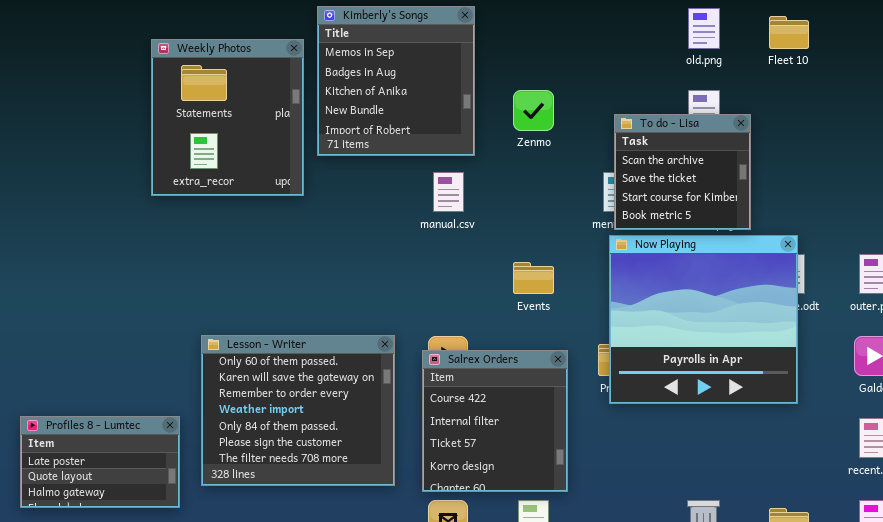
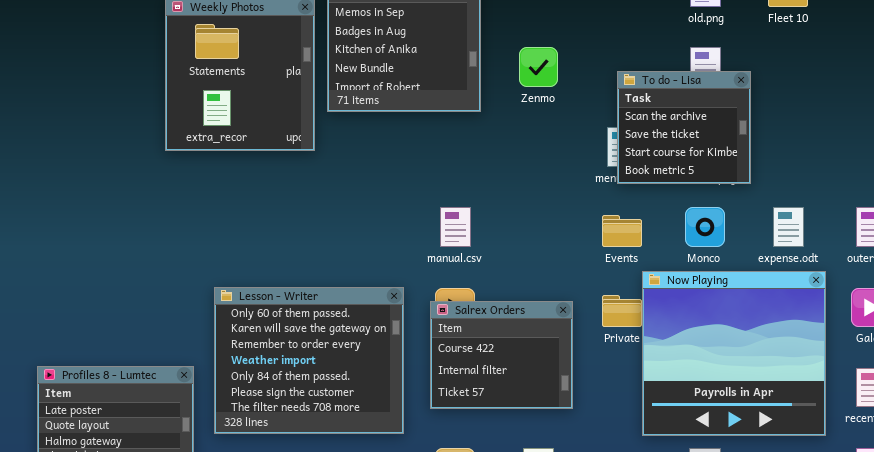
manual.csv: [433,172,464,212] -> [440,207,471,247], moved
Now Playing: [609,235,798,404] -> [642,271,826,436], moved
Events: [513,262,554,294] -> [602,215,642,247], moved
Salrex Orders: [422,350,568,492] -> [430,301,573,409], resized

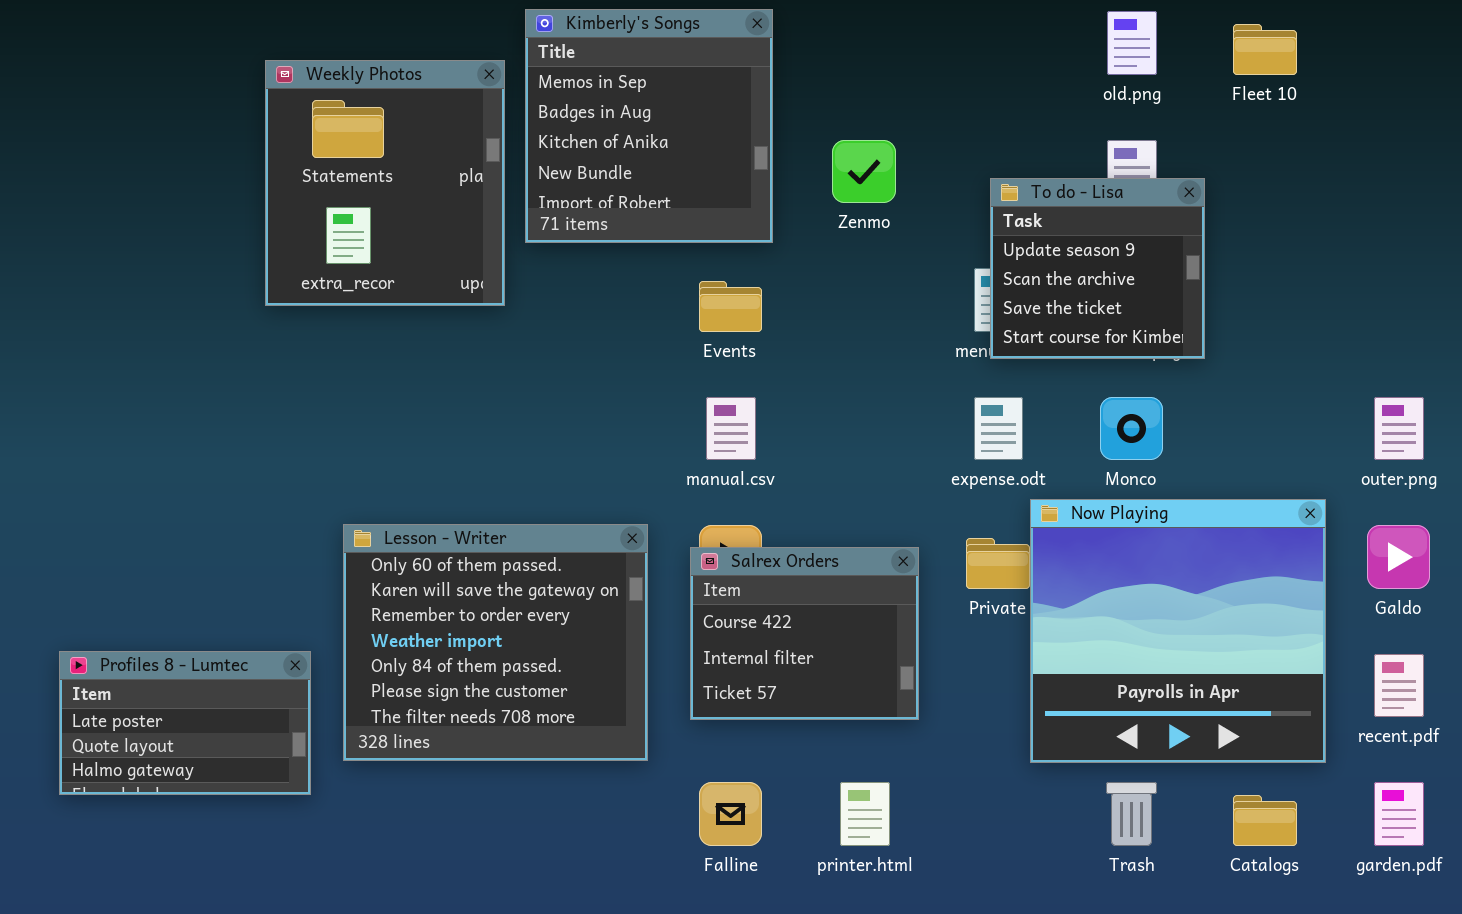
To do - Lisa: [617,71,751,184] -> [990,178,1205,359], scrolled up 1 row
expense.odt: [773,207,804,247] -> [974,397,1023,460], moved
Events: [602,215,642,247] -> [699,281,762,332], moved

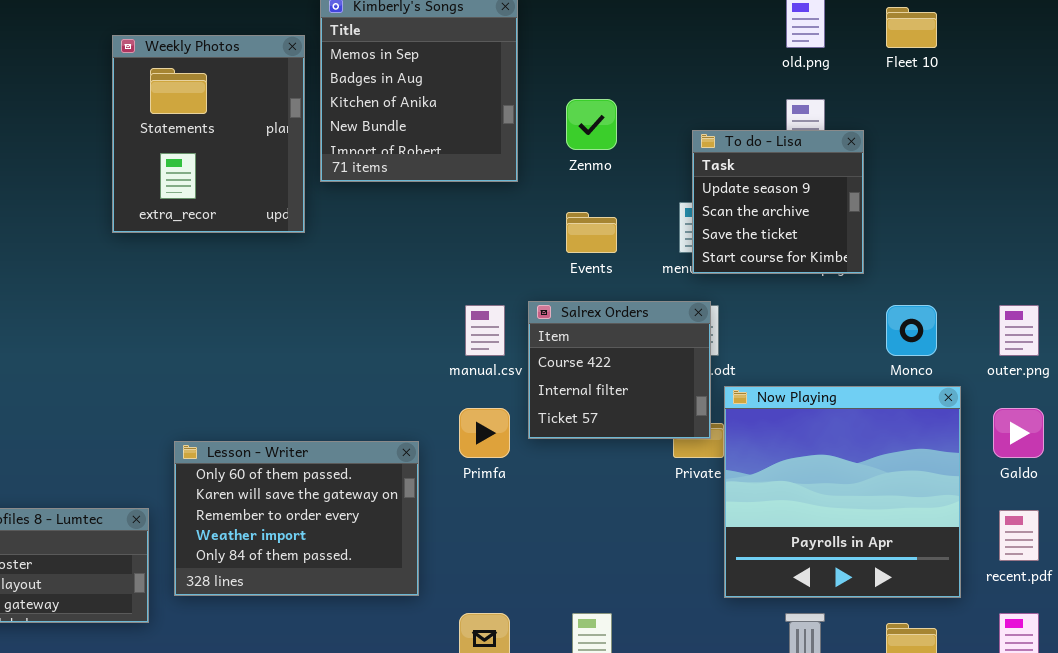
Events: [699,281,762,332] -> [566,212,617,253], moved
Monco: [1100,397,1163,460] -> [886,305,937,356], moved
Lesson - Writer: [343,524,648,761] -> [174,441,419,596], resized
Salrex Orders: [690,547,919,720] -> [528,301,711,439], moved

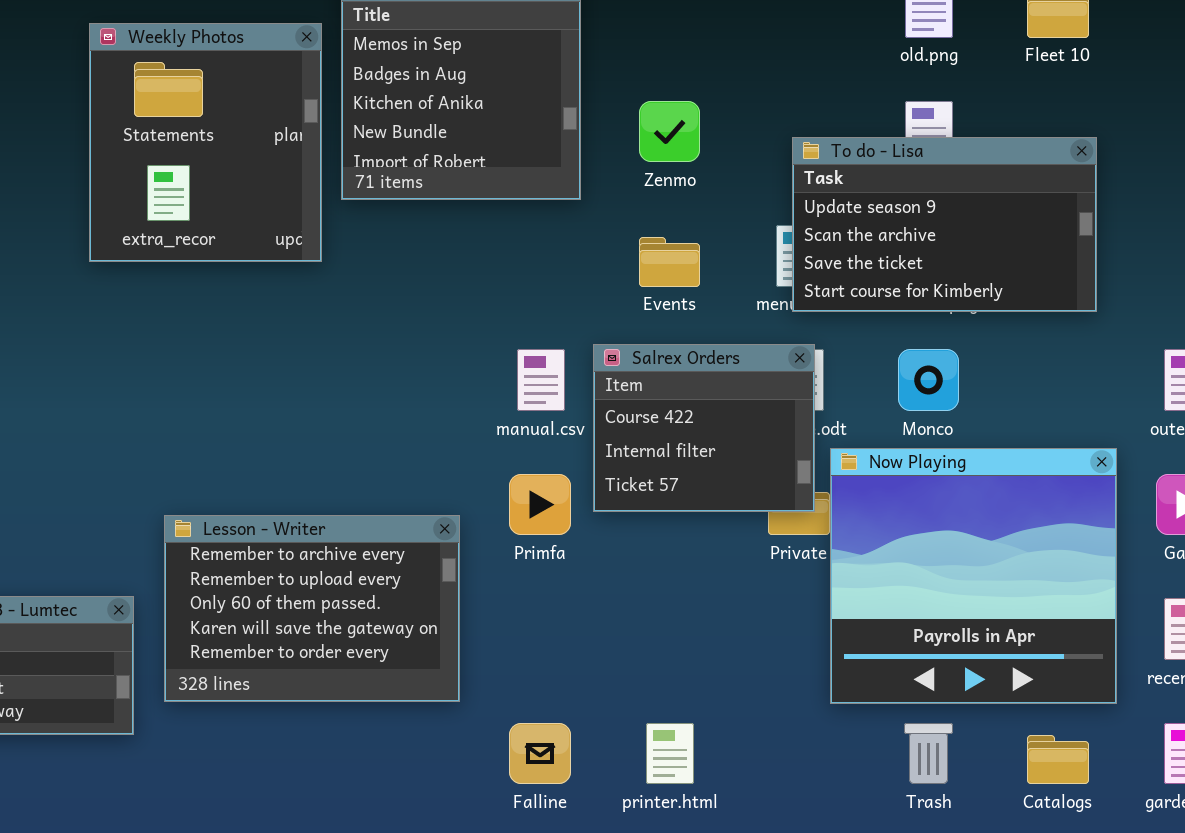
To do - Lisa: [692,130,864,274] -> [792,137,1097,312], resized
Monco: [886,305,937,356] -> [898,349,959,411], moved
Lesson - Writer: [174,441,419,596] -> [164,515,460,702], scrolled up 2 rows

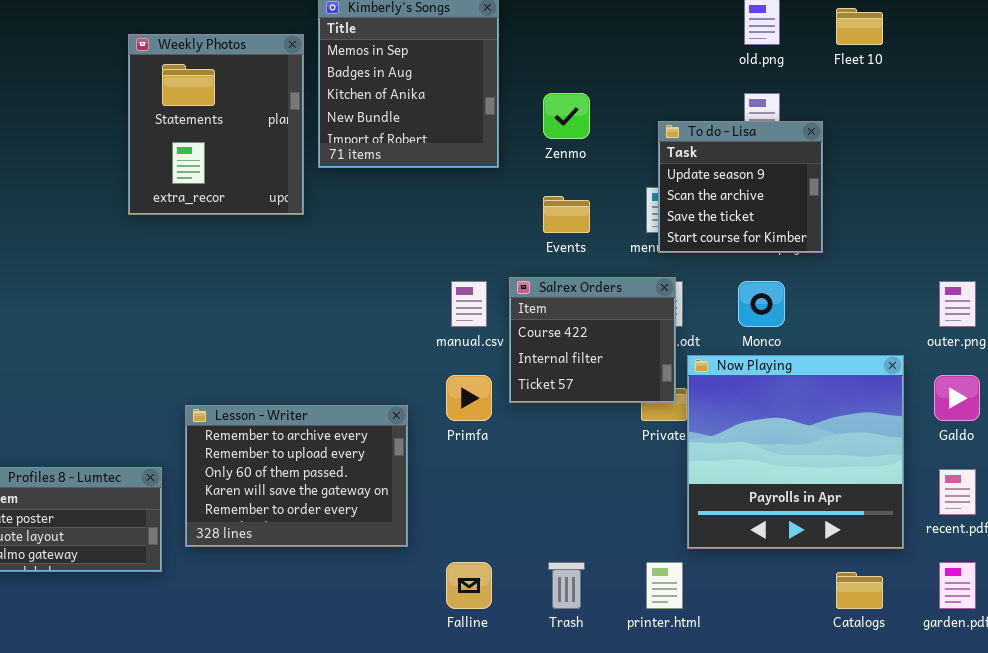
To do - Lisa: [792,137,1097,312] -> [658,121,823,253], resized
printer.html: [646,723,694,784] -> [646,562,683,609], moved
Trash: [904,723,953,784] -> [548,562,585,609], moved

